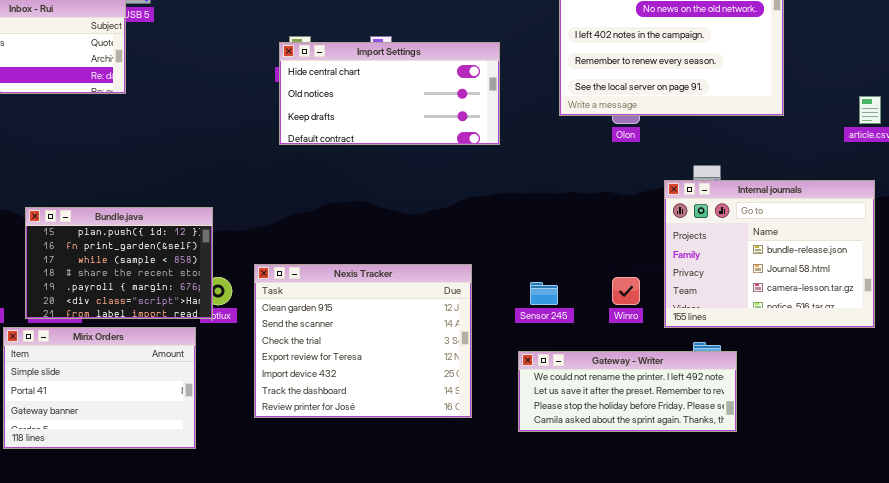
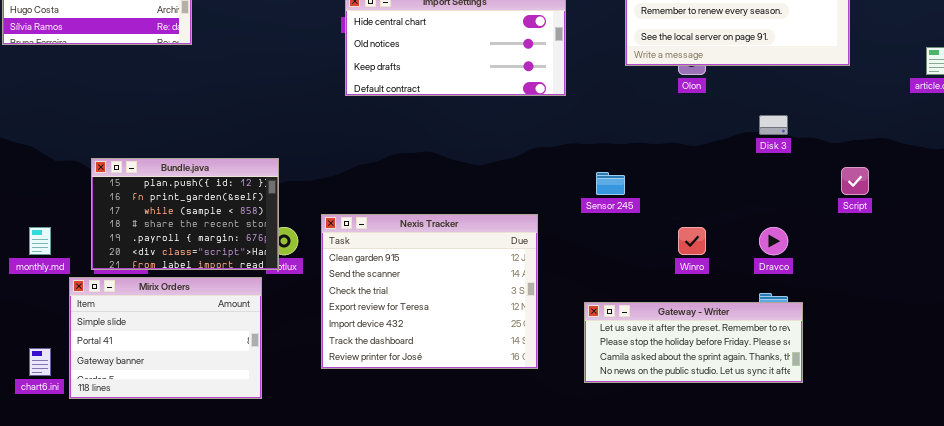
Internal journals: [664,180,875,328] -> none, closed
Sensor 245: [530,282,558,305] -> [596,172,625,195], moved
Gateway - Writer: [518,351,737,432] -> [584,302,803,383], scrolled down 1 row

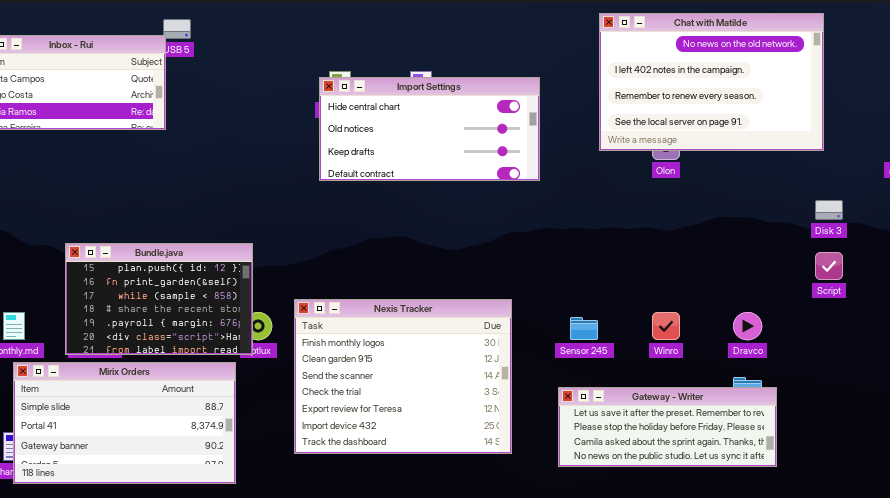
Disk 3: [759,115,788,135] -> [815,200,843,220], moved
Sensor 245: [596,172,625,195] -> [570,317,598,340], moved
Nexis Tracker: [321,214,538,369] -> [294,299,512,454], scrolled up 1 row
Mirix Orders: [69,277,262,399] -> [13,362,236,484], resized

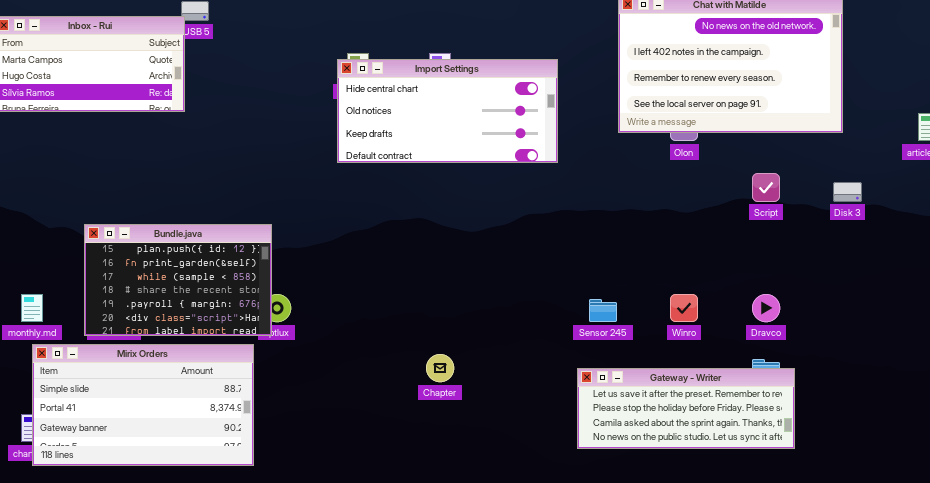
Script: [815,252,843,280] -> [752,173,780,202], moved
Nexis Tracker: [294,299,512,454] -> none, closed

